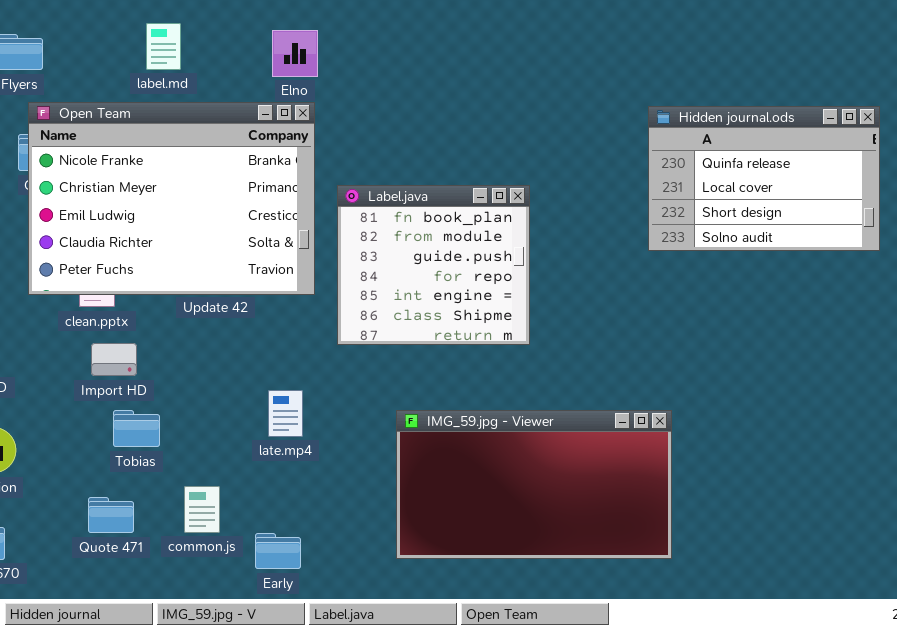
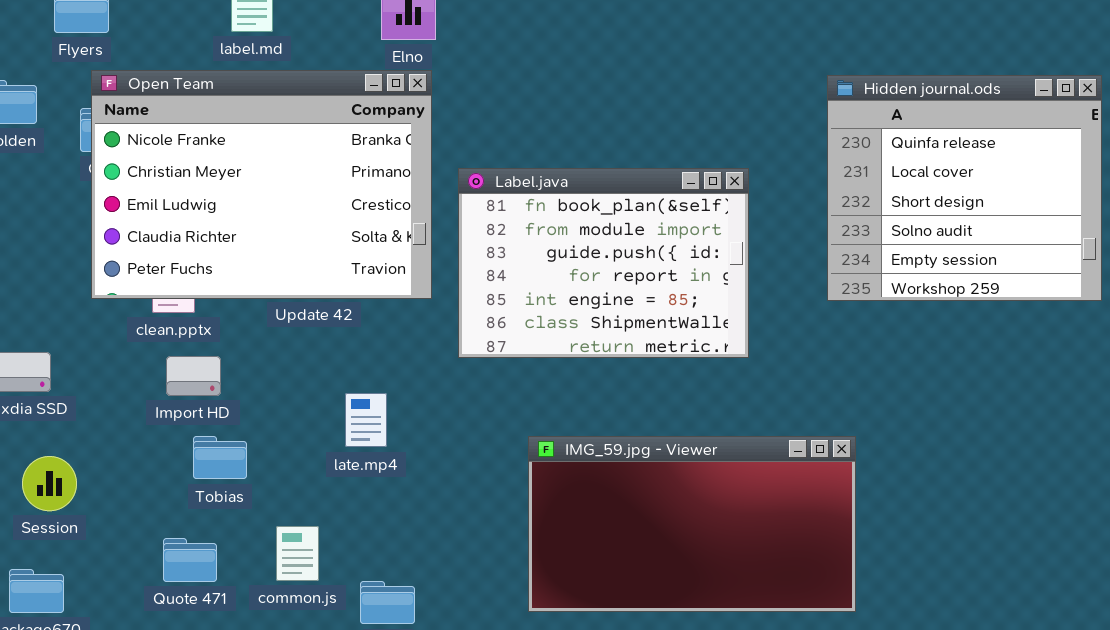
Hidden journal.ods: [648,106,880,251] -> [827,75,1102,301], resized
Label.java: [337,185,530,345] -> [458,168,749,358], resized
late.mp4: [268,390,303,437] -> [345,393,387,447], moved

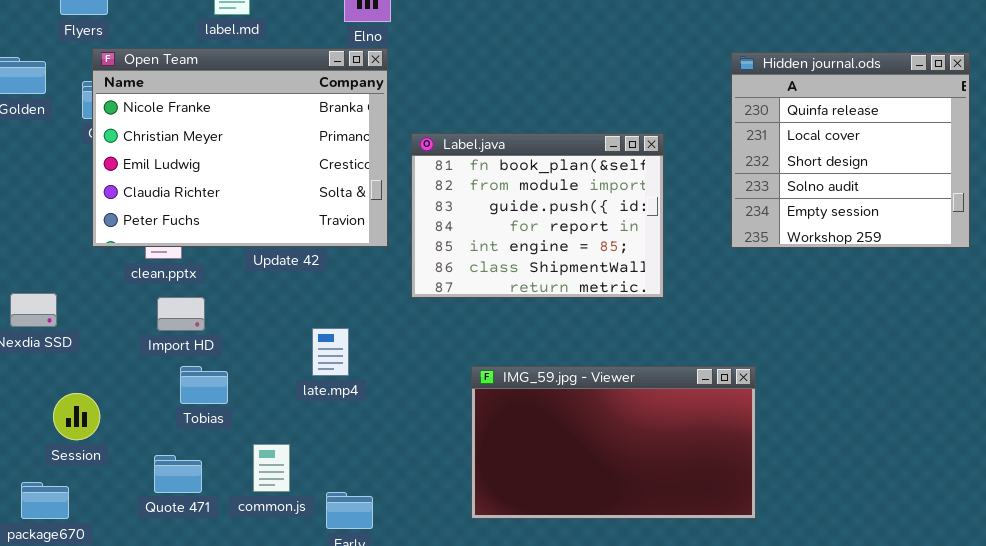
Session: [22,456,77,511] -> [53,393,100,440], moved

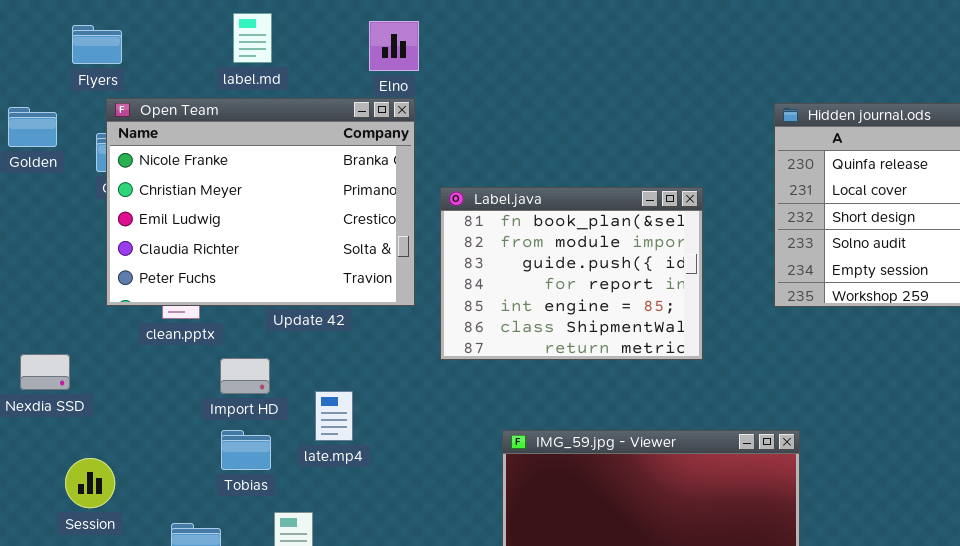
Import HD: [157,297,205,331] -> [220,358,270,394], moved
late.mp4: [312,328,349,376] -> [315,391,353,441], moved
Tobias: [180,366,228,404] -> [221,430,271,470], moved

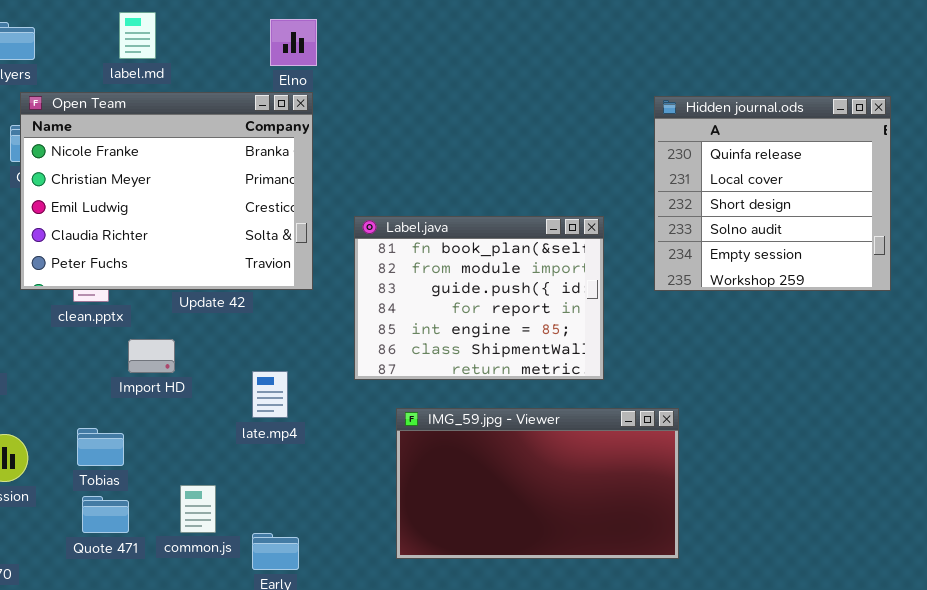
label.md: [233,13,272,63] -> [119,12,156,59], moved
Label.java: [440,187,703,360] -> [354,216,604,380], moved
late.mp4: [315,391,353,441] -> [252,371,288,418], moved
Tobias: [221,430,271,470] -> [77,428,124,466], moved

